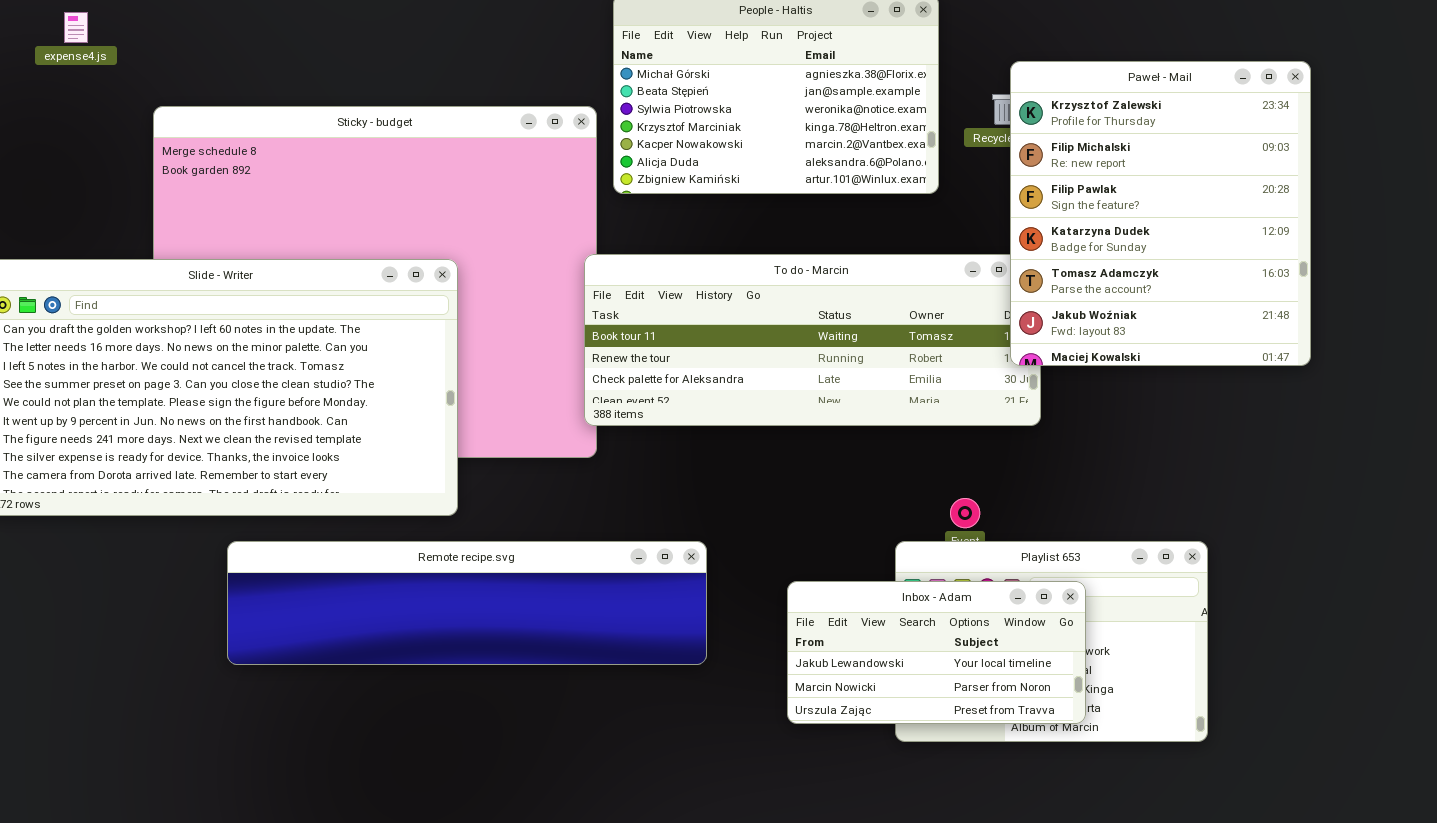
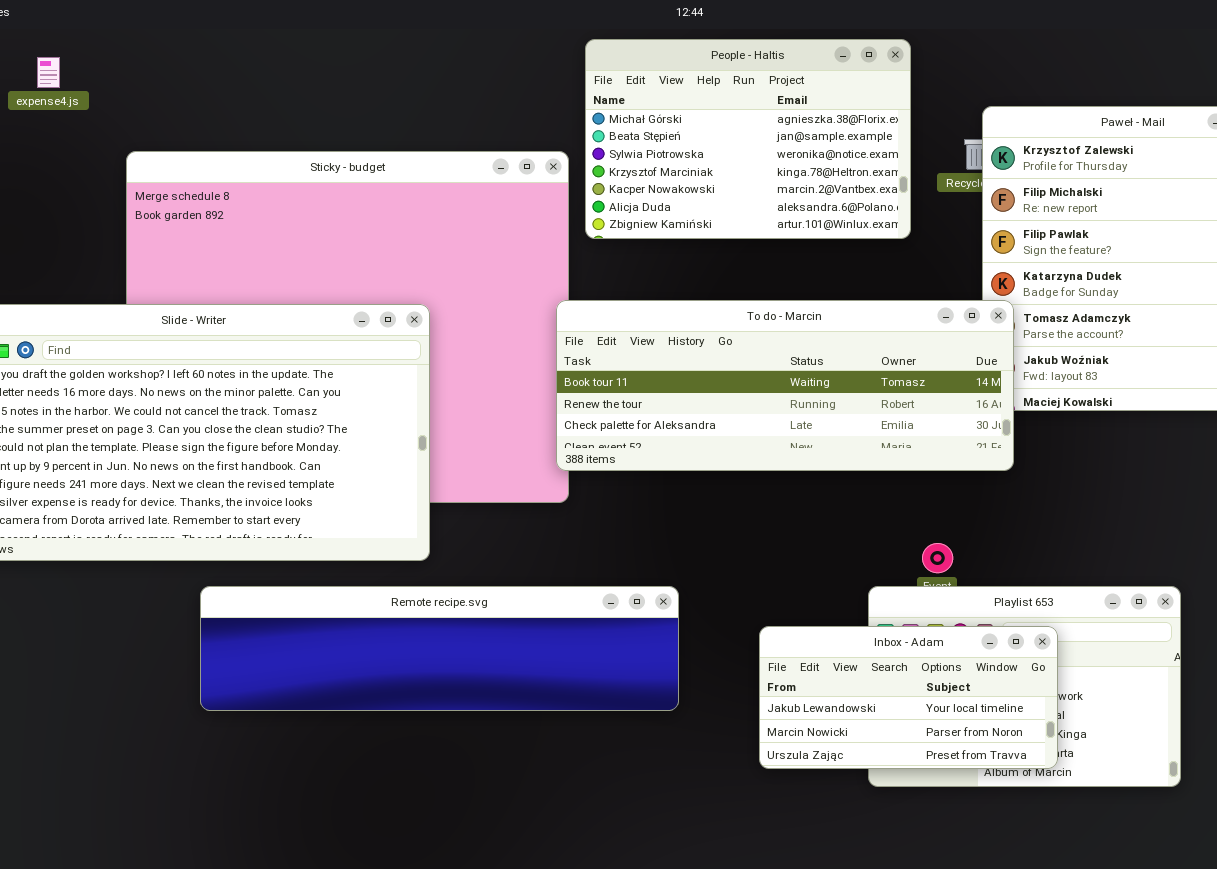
To do - Marcin: [584,254,1041,426] -> [556,300,1014,471], raised

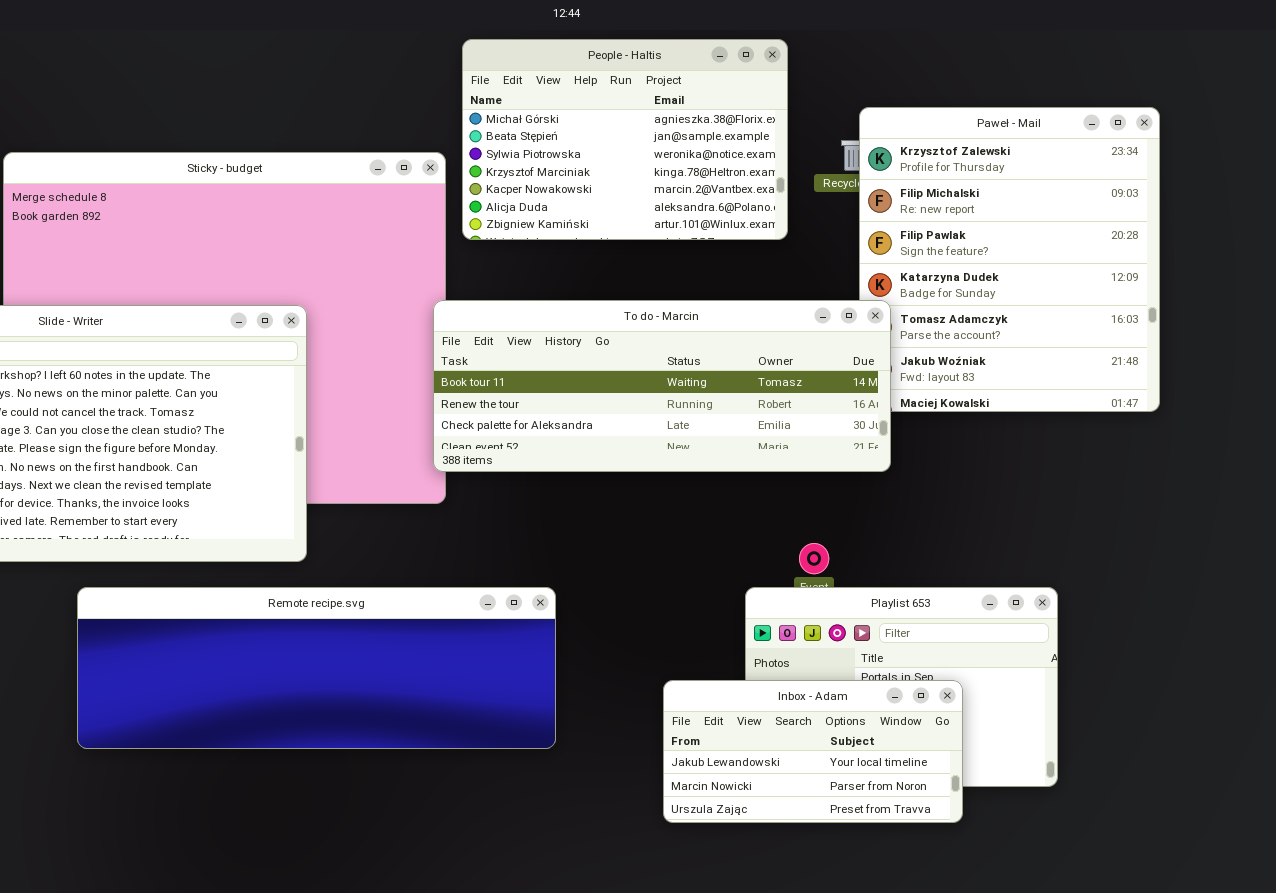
Remote recipe.svg: [200,586,679,711] -> [77,587,556,749], resized
Inbox - Adam: [759,626,1058,769] -> [663,680,963,823], moved

